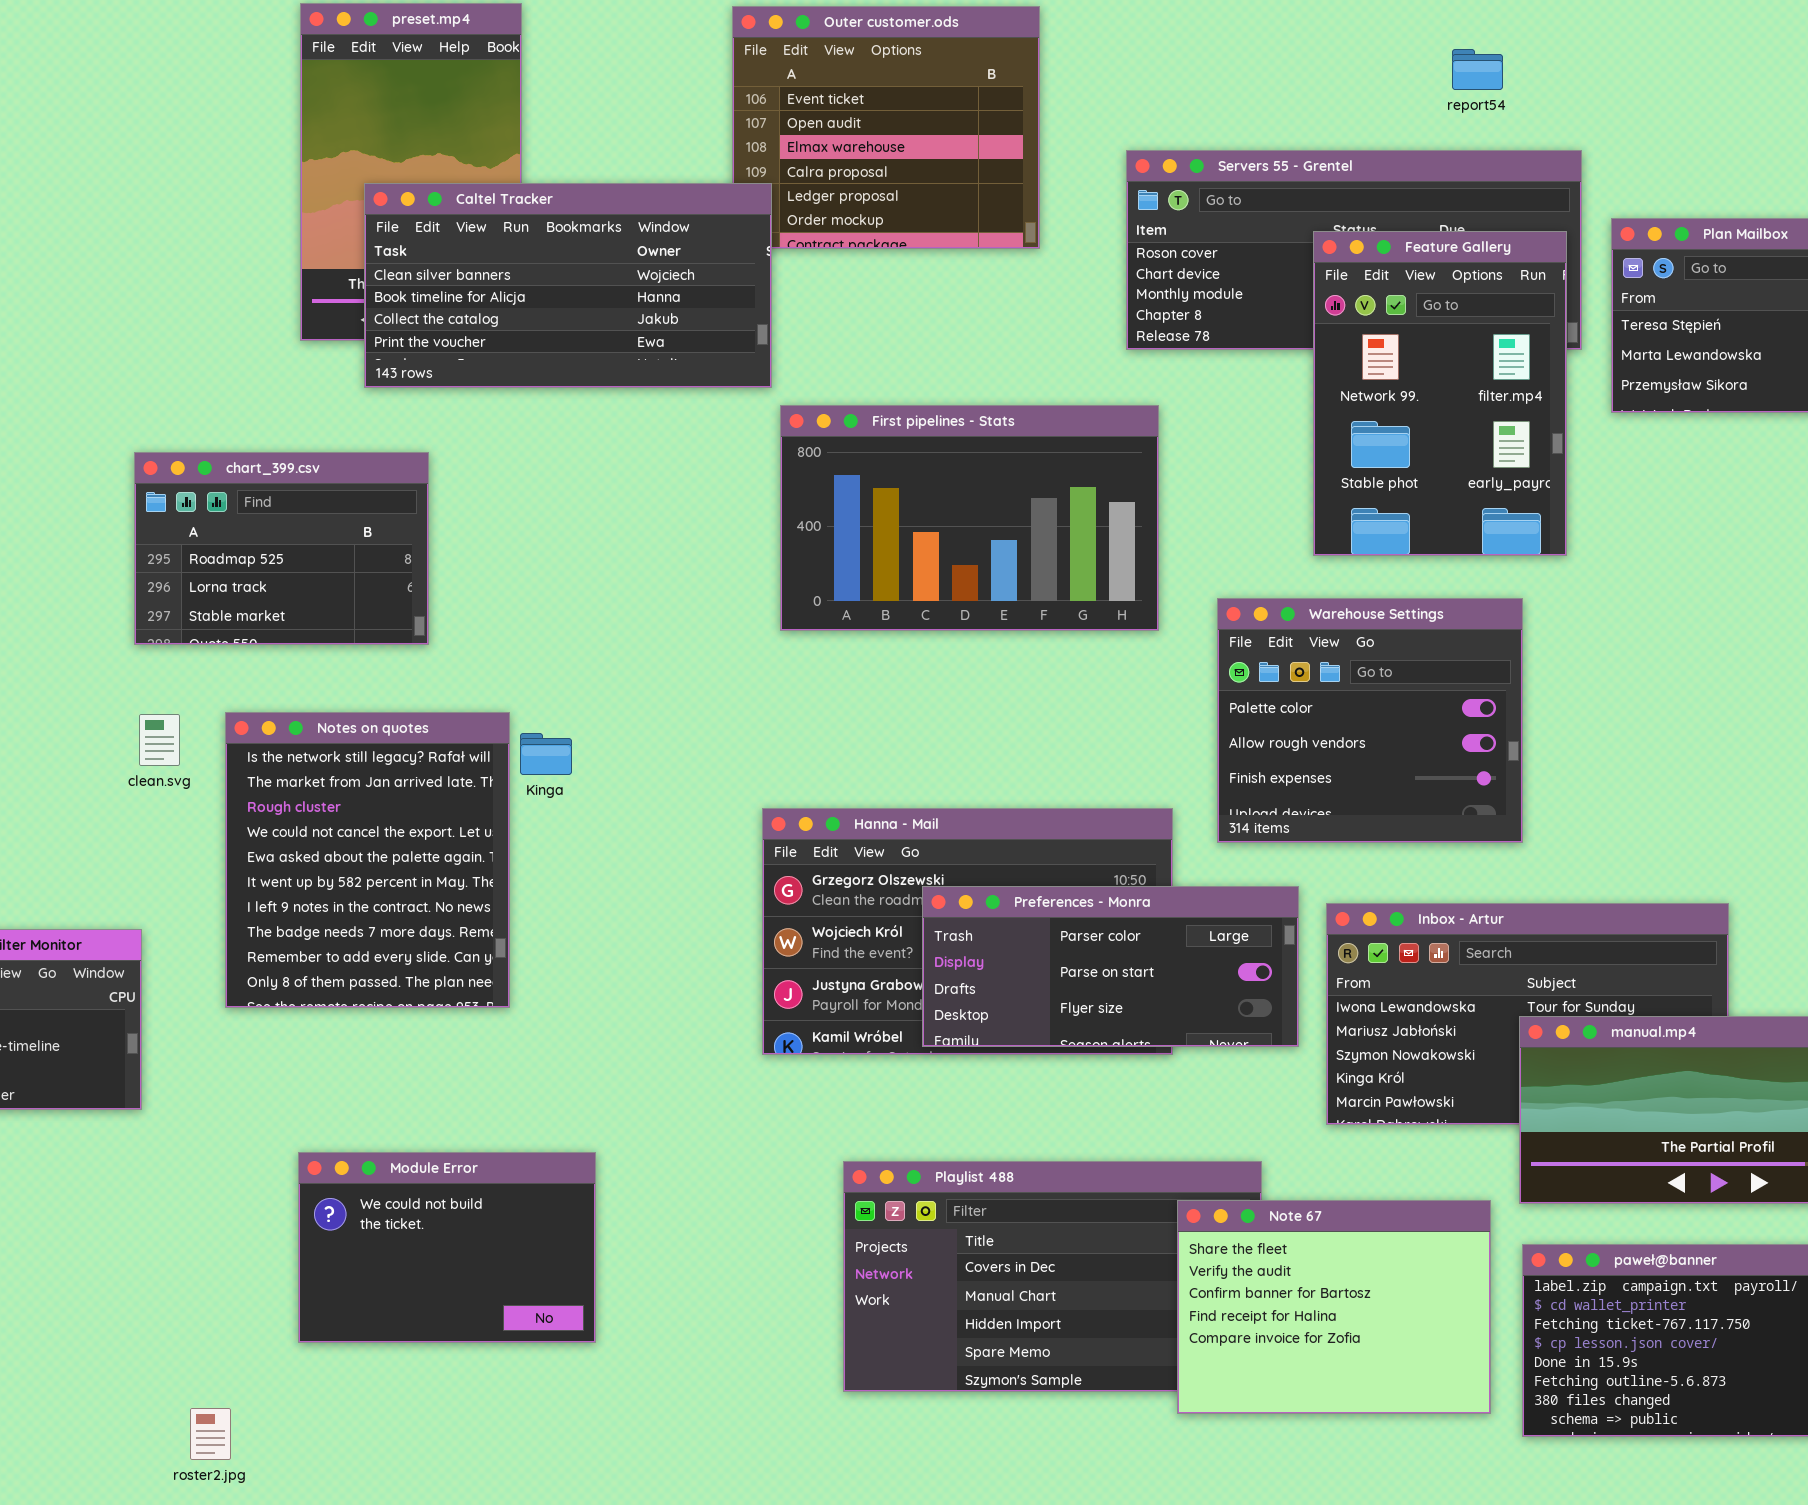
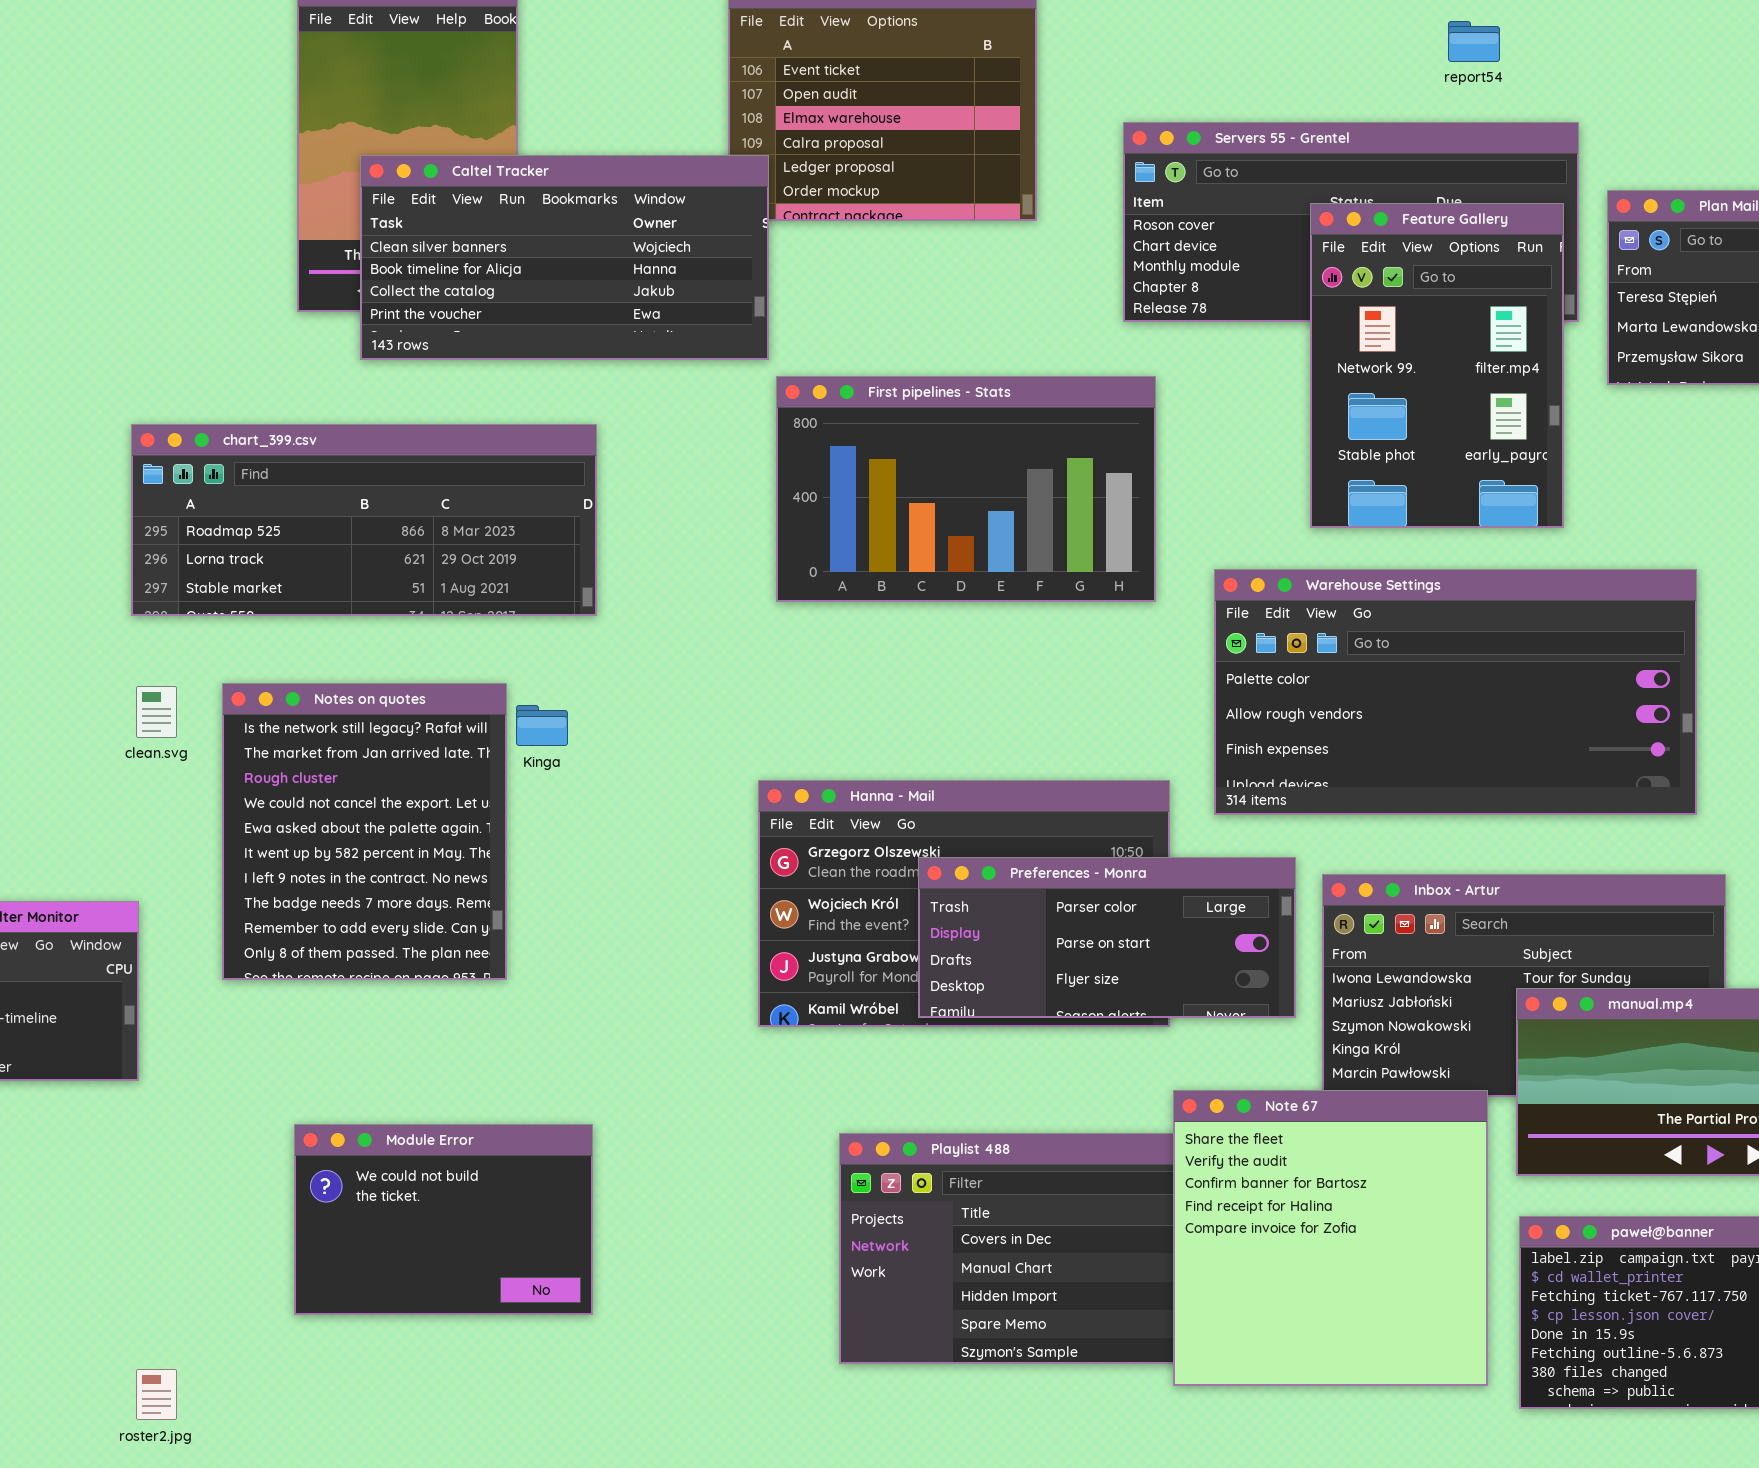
chart_399.csv: [134,452,429,645] -> [131,424,597,616], resized
Warehouse Settings: [1217,598,1523,843] -> [1214,569,1697,815], resized
Note 67: [1177,1200,1491,1414] -> [1173,1090,1488,1386], resized
roster2.jpg: [190,1408,231,1460] -> [136,1369,177,1420], moved

